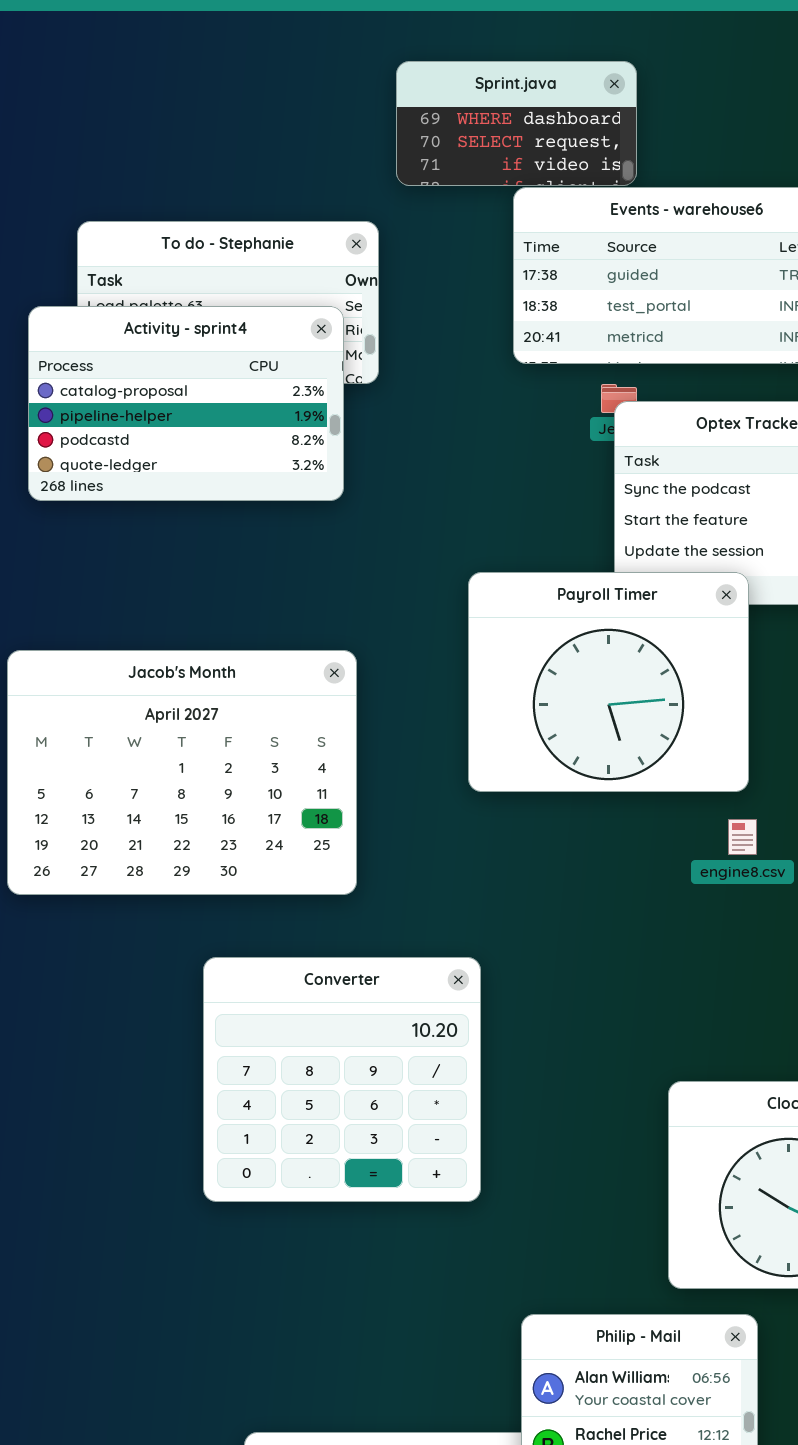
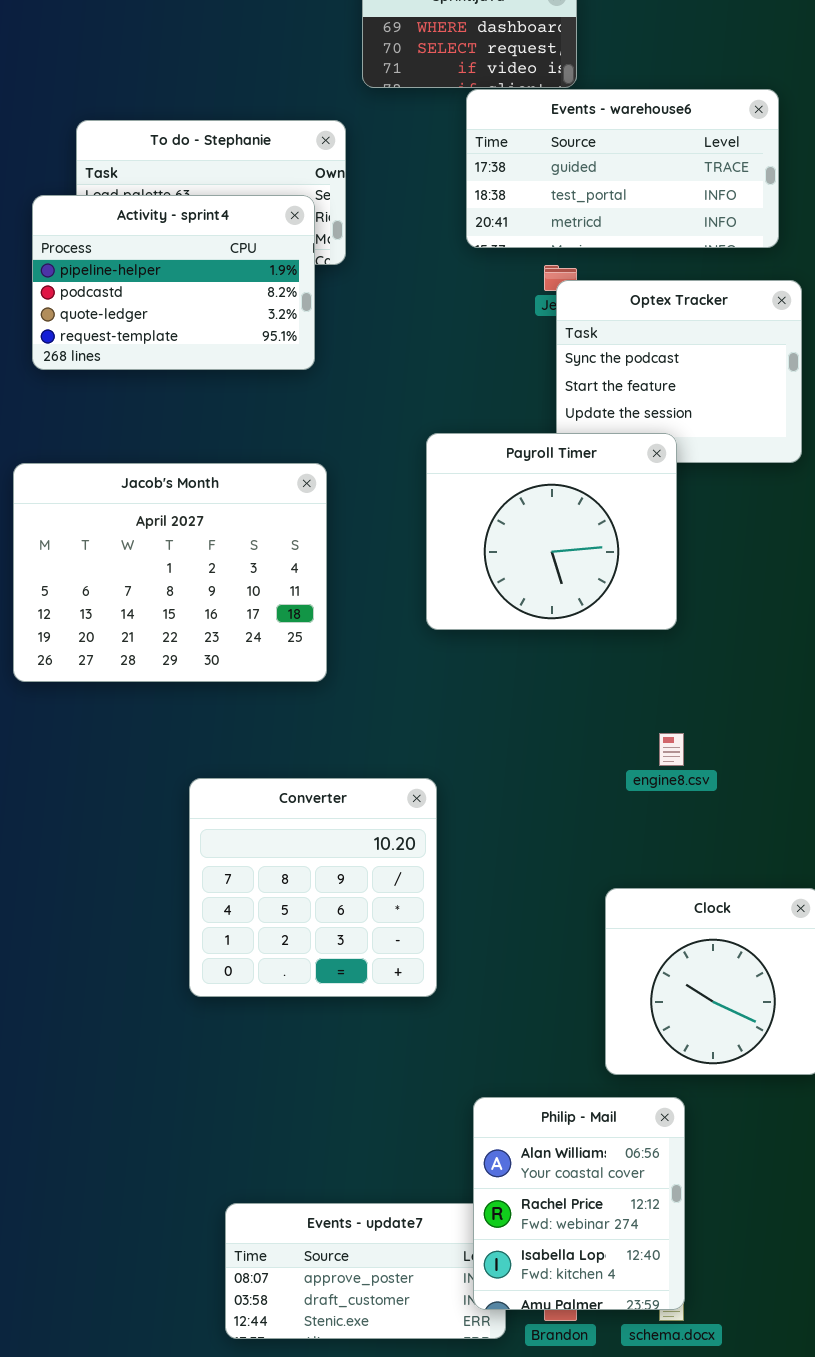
Activity - sprint4: [28,306,344,501] -> [32,195,315,370], scrolled down 1 row
Jacob's Month: [7,650,357,895] -> [13,463,327,682], moved
engine8.csv: [728,819,757,855] -> [659,733,684,766], moved

